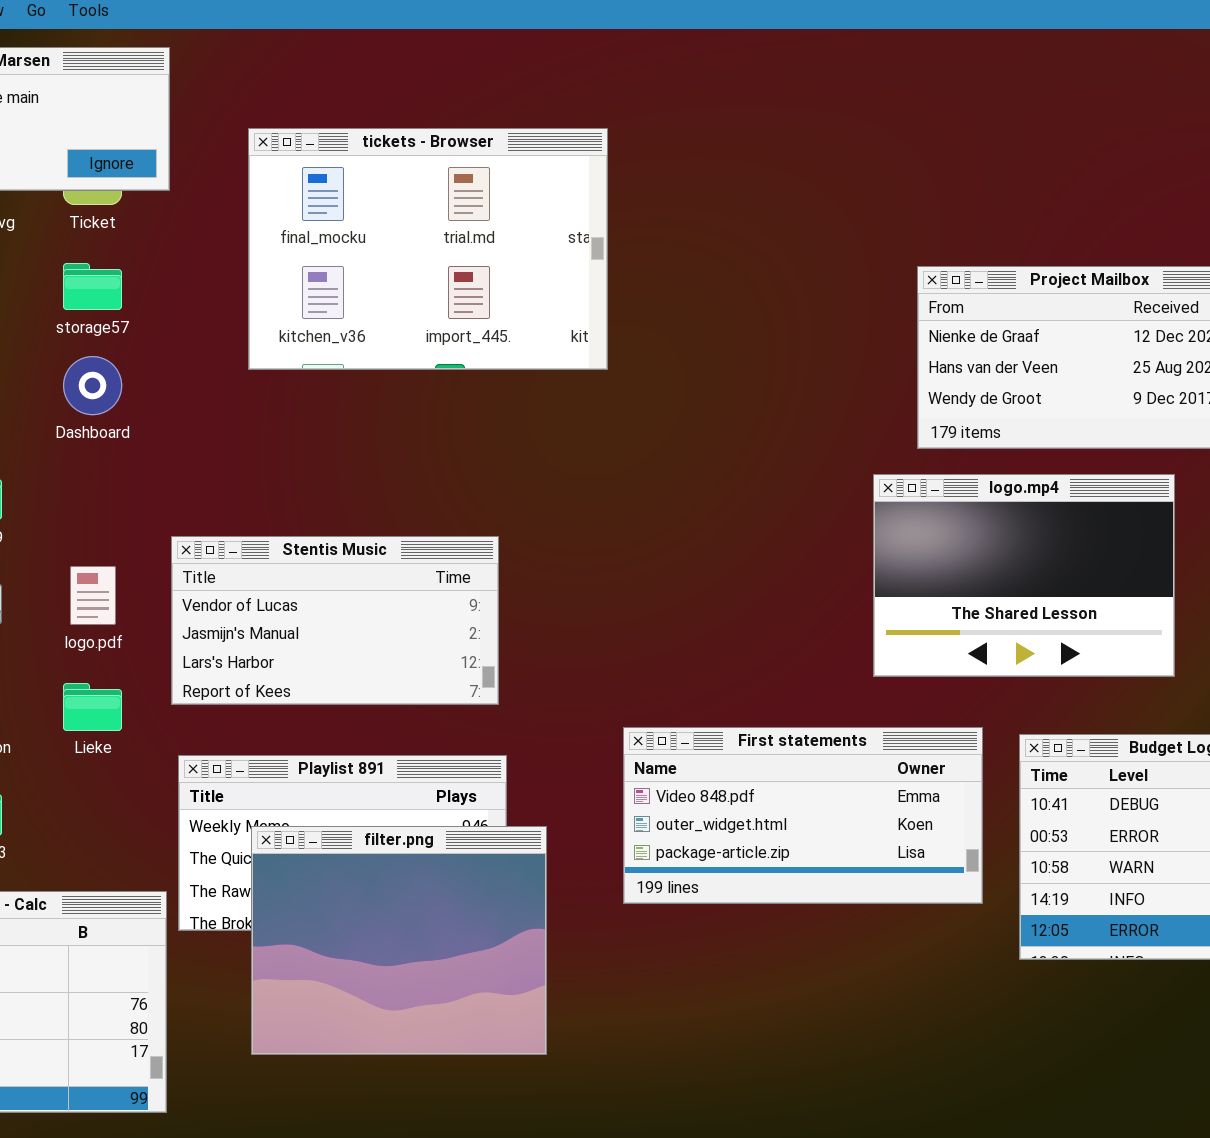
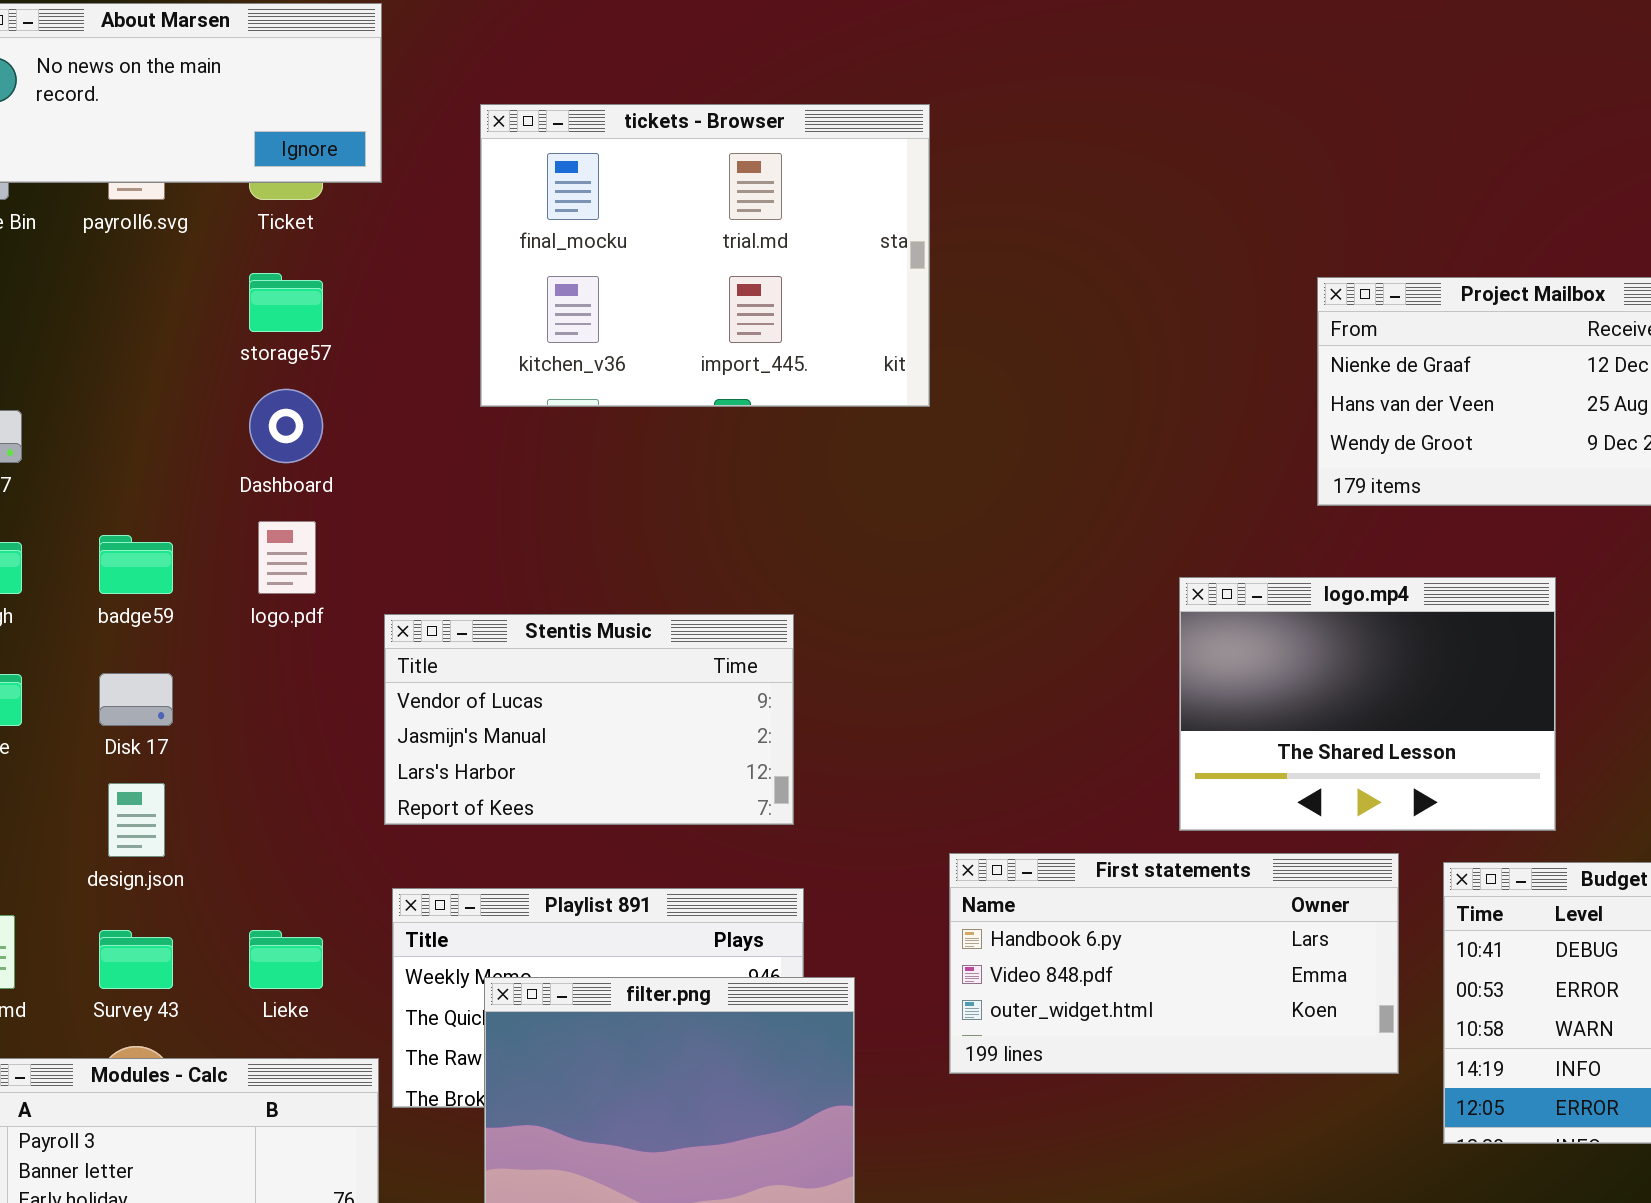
logo.mp4: [873,474,1175,677] -> [1179,577,1556,831], moved
logo.pdf: [70,566,116,625] -> [258,521,316,594], moved
Lieke: [63,683,122,731] -> [249,930,323,989], moved
First statements: [623,727,983,904] -> [949,853,1399,1074], scrolled up 1 row

